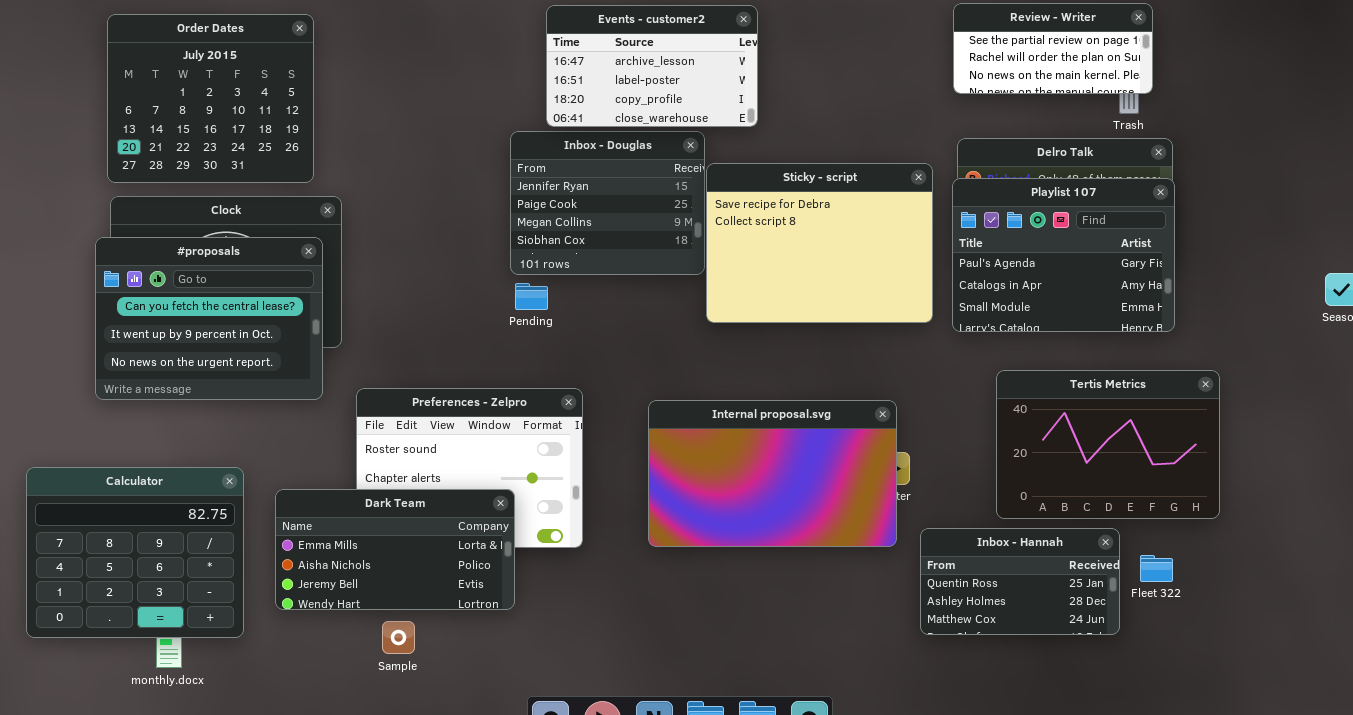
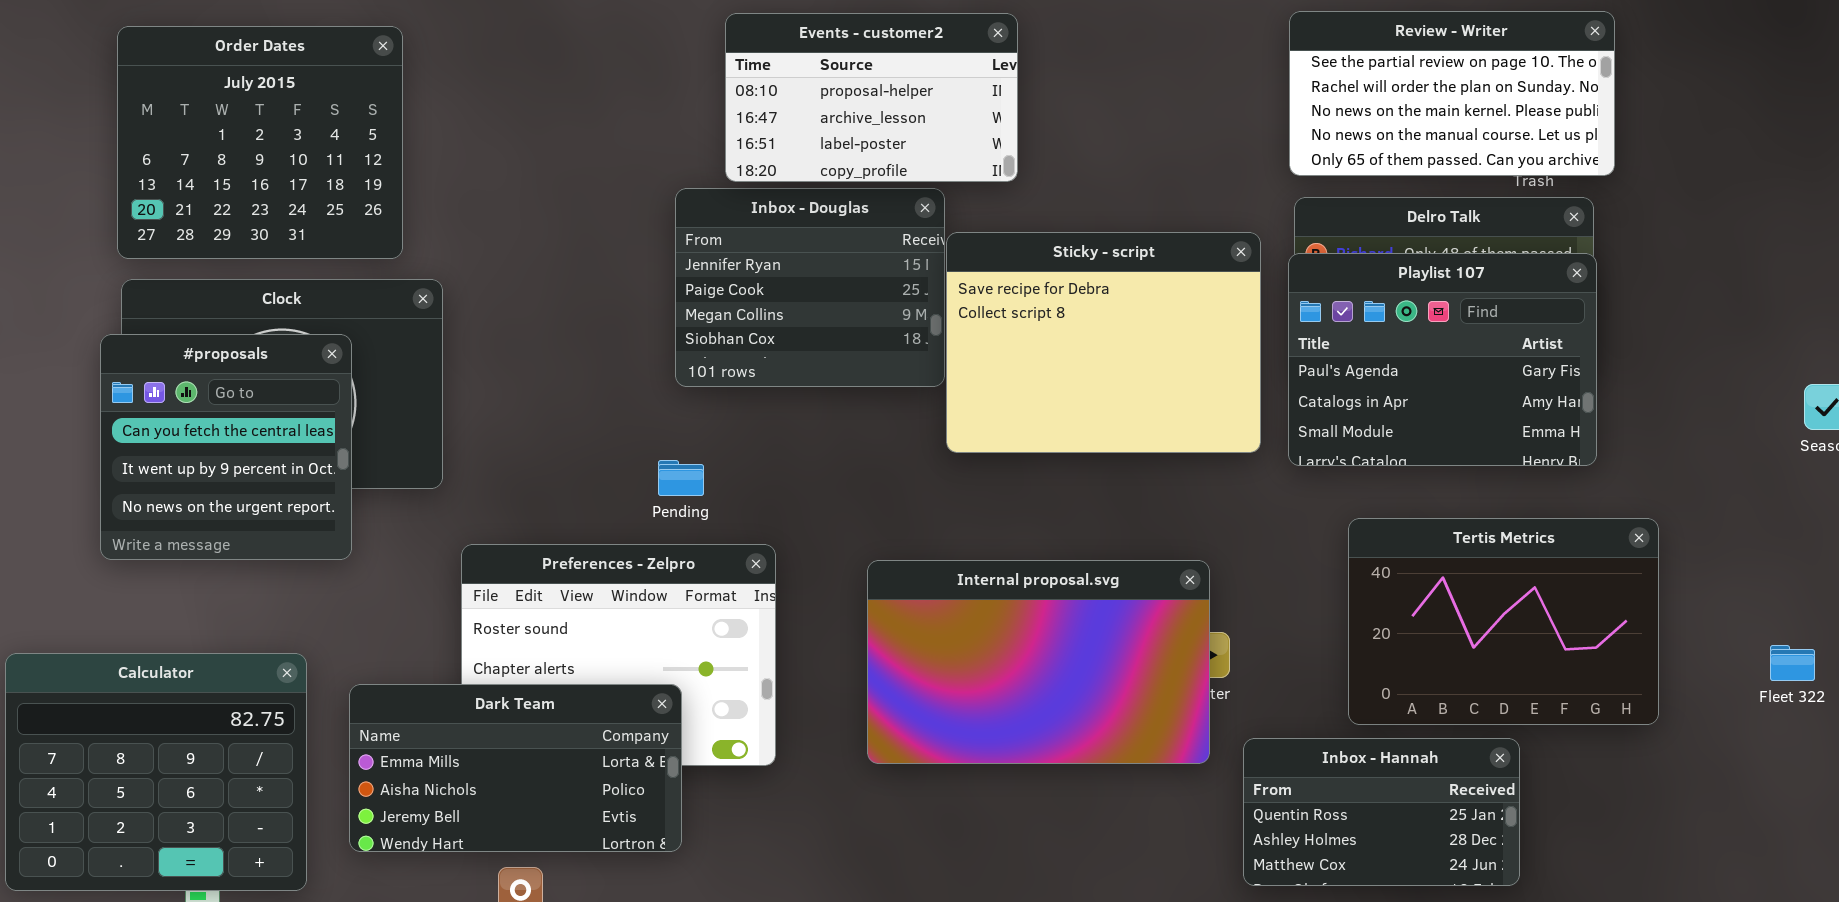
Review - Writer: [953,3,1153,94] -> [1289,11,1615,176], resized
Events - customer2: [546,5,758,127] -> [725,13,1018,182], scrolled up 1 row
#proposals: [95,237,323,400] -> [100,334,352,560], resized
Pending: [515,283,548,310] -> [658,460,704,496], moved
Fleet 322: [1140,555,1173,582] -> [1770,645,1815,681], moved

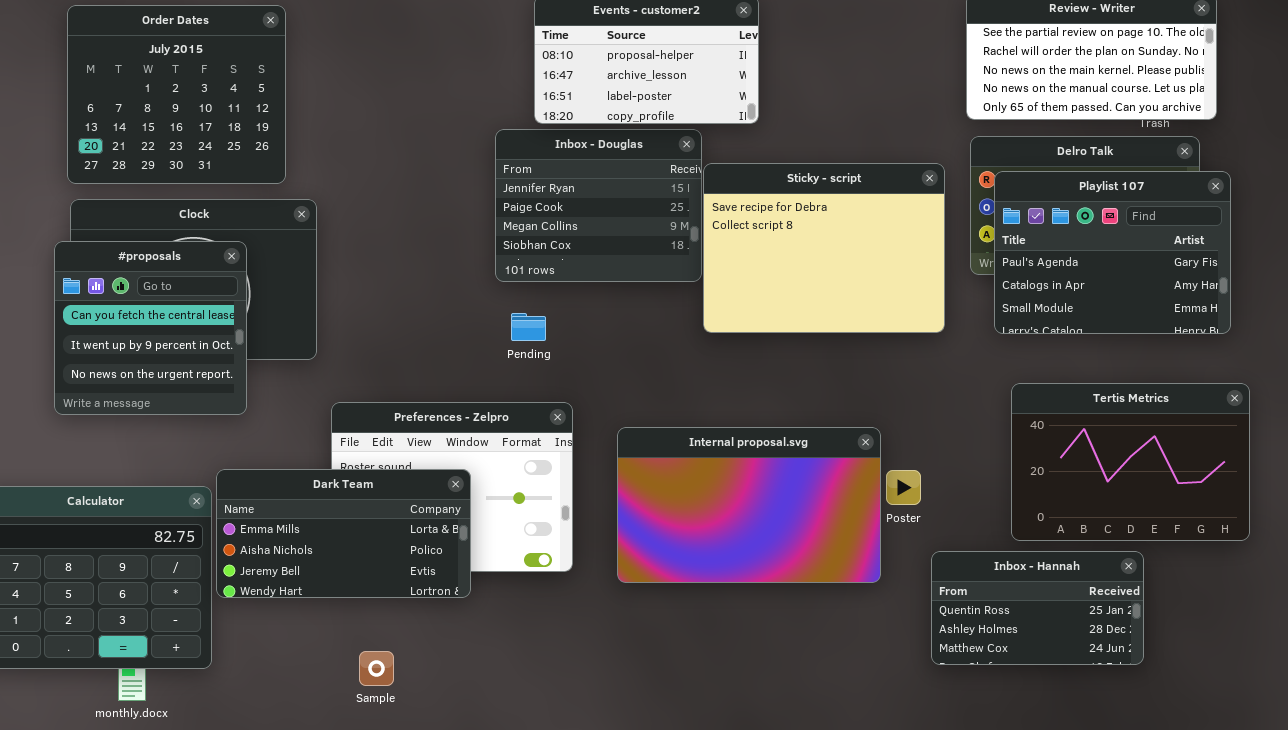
Playlist 107: [1288,253,1597,466] -> [994,171,1231,334], moved
Pending: [658,460,704,496] -> [511,313,546,341], moved
Internal proposal.svg: [867,560,1210,764] -> [617,427,881,583], moved
Dark Team: [349,684,682,852] -> [216,469,471,598], moved

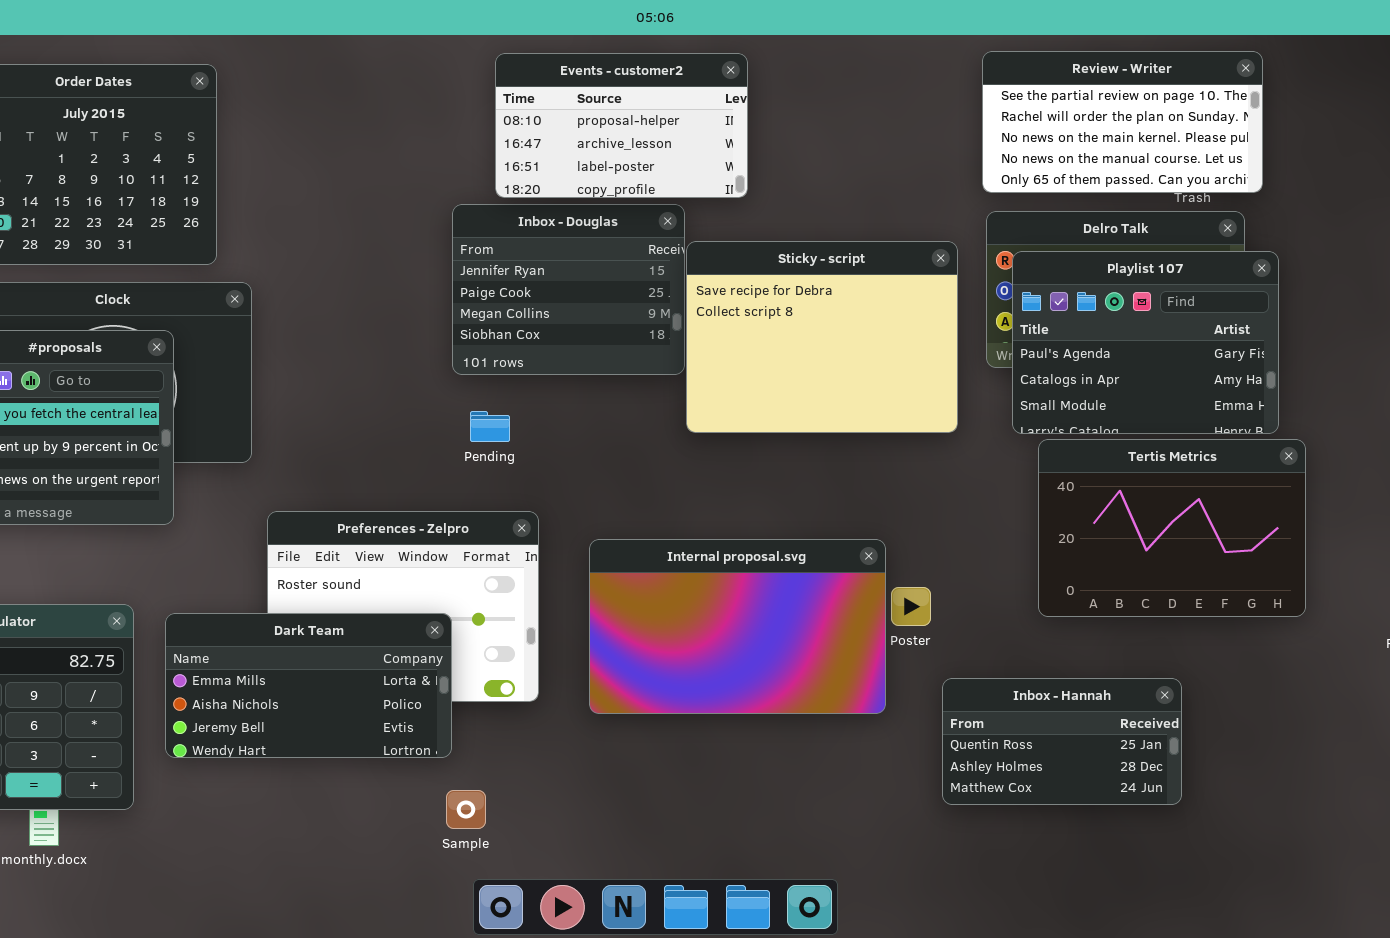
Tertis Metrics: [1011,383,1250,541] -> [1038,439,1306,617], moved
Dark Team: [216,469,471,598] -> [165,613,452,758], moved
Sample: [359,651,394,686] -> [446,790,486,829], moved

